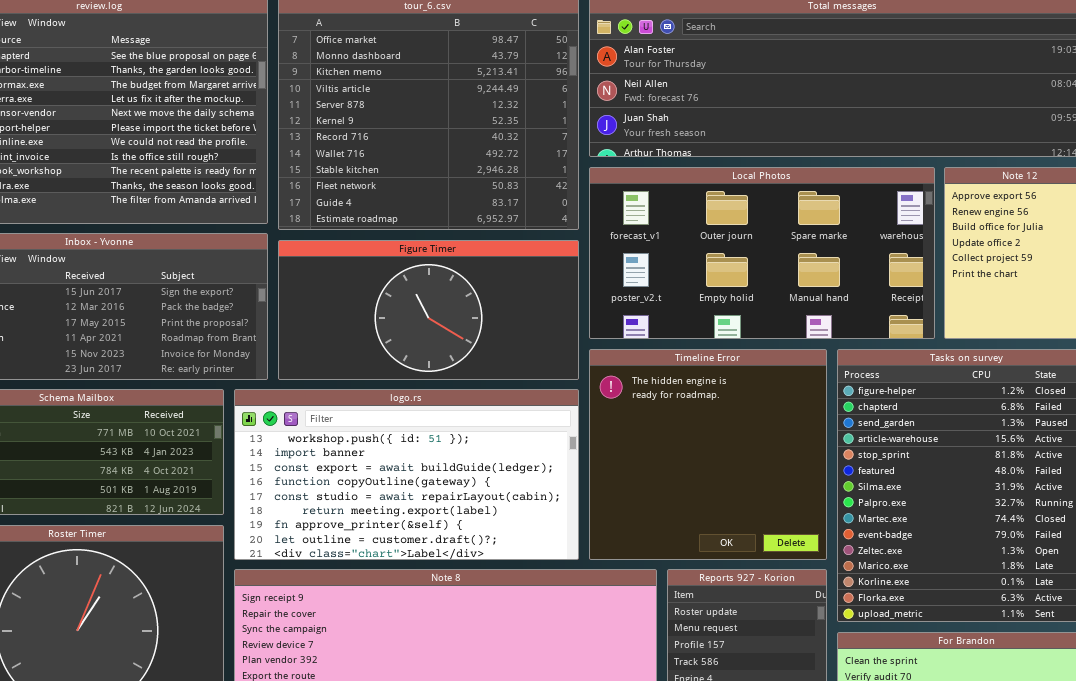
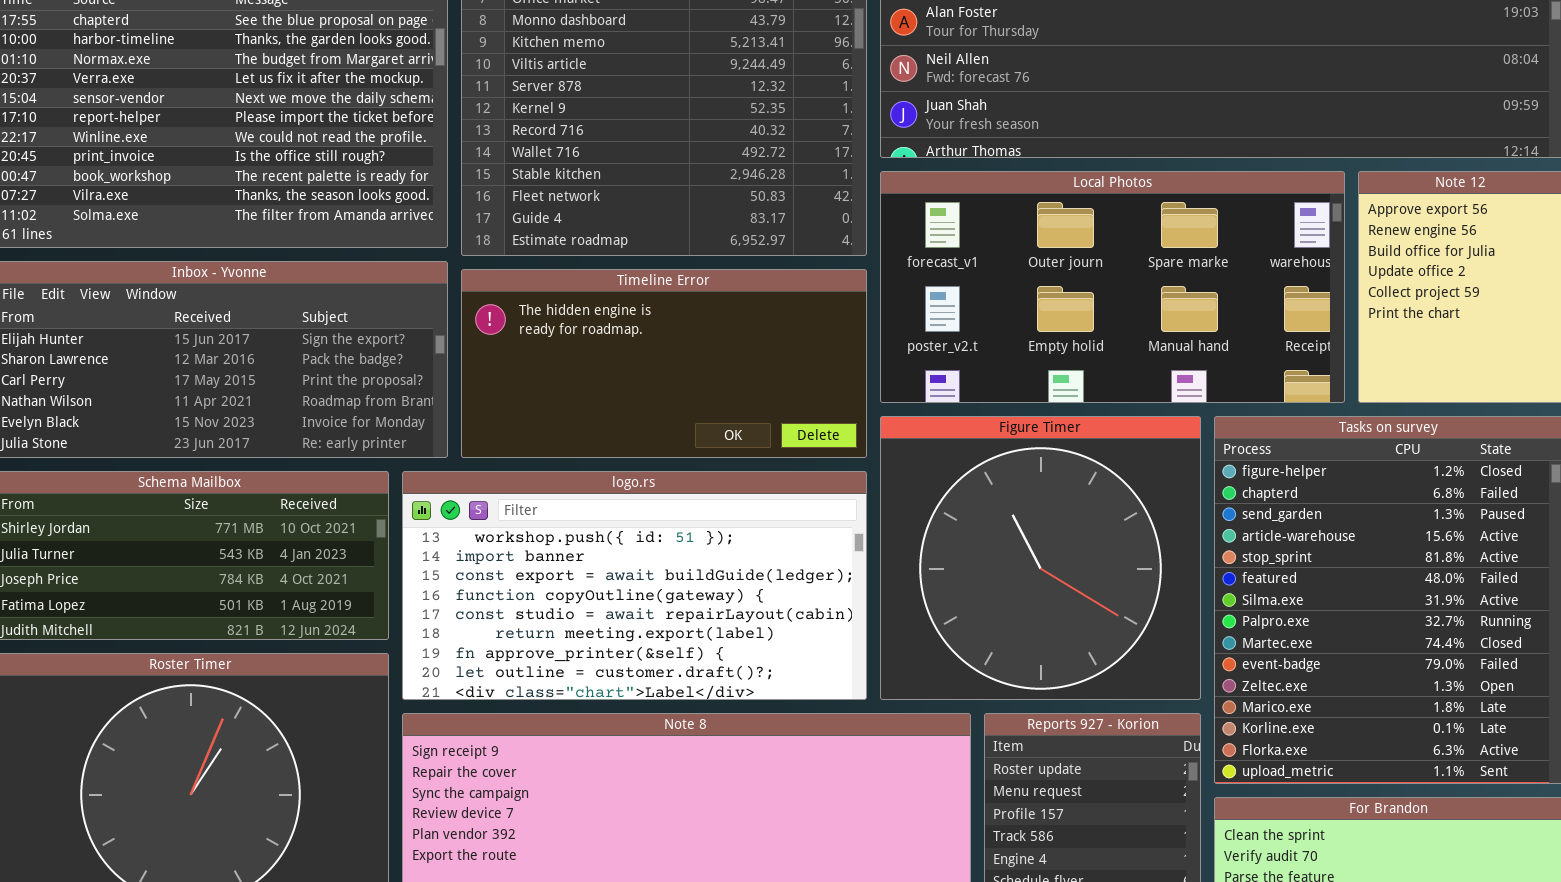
Figure Timer: [278,240,579,380] -> [880,416,1201,700], moved, resized
Timeline Error: [589,349,827,560] -> [461,269,867,458], moved, resized

